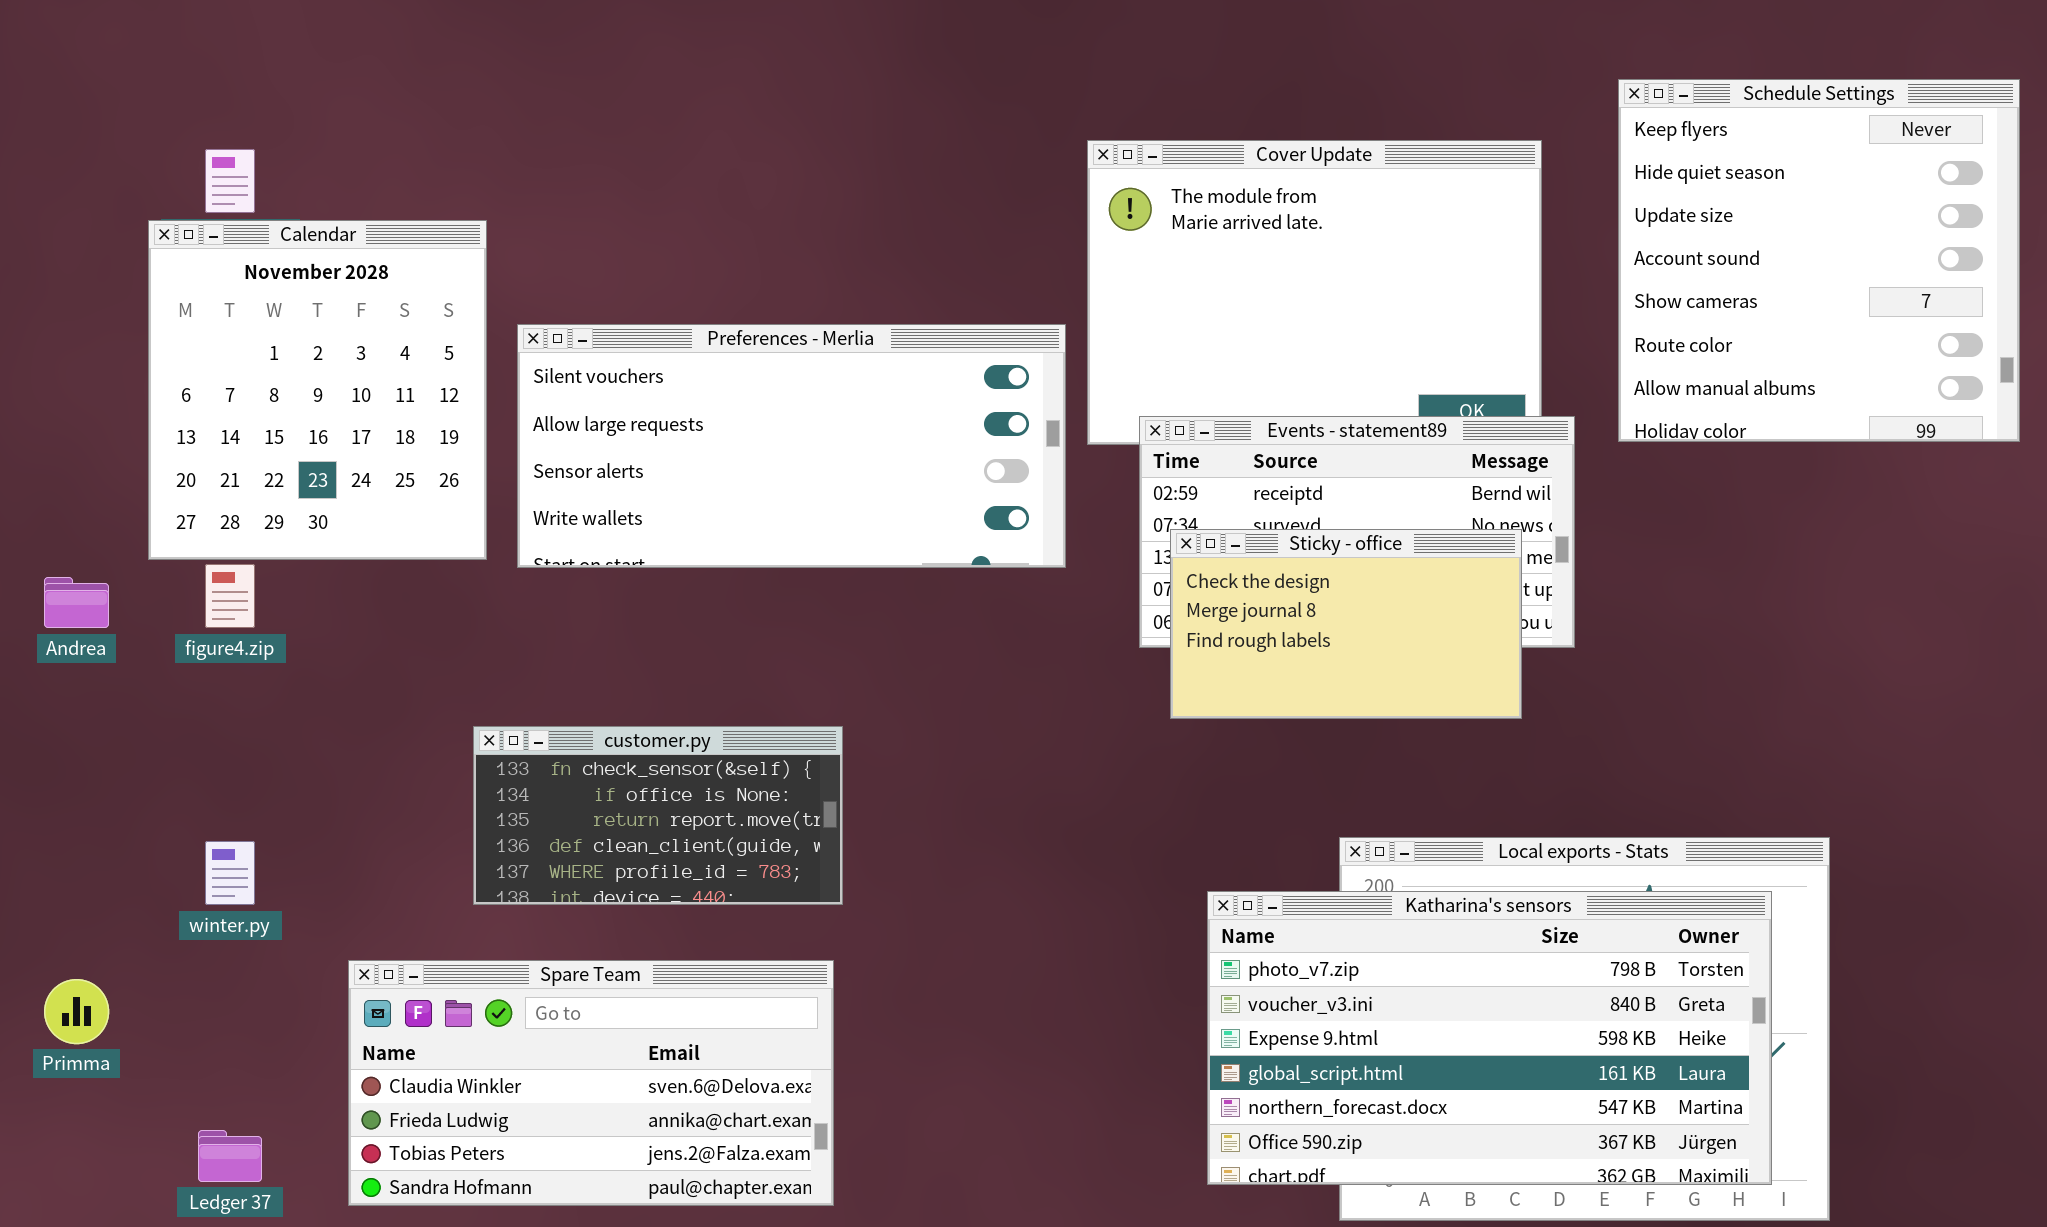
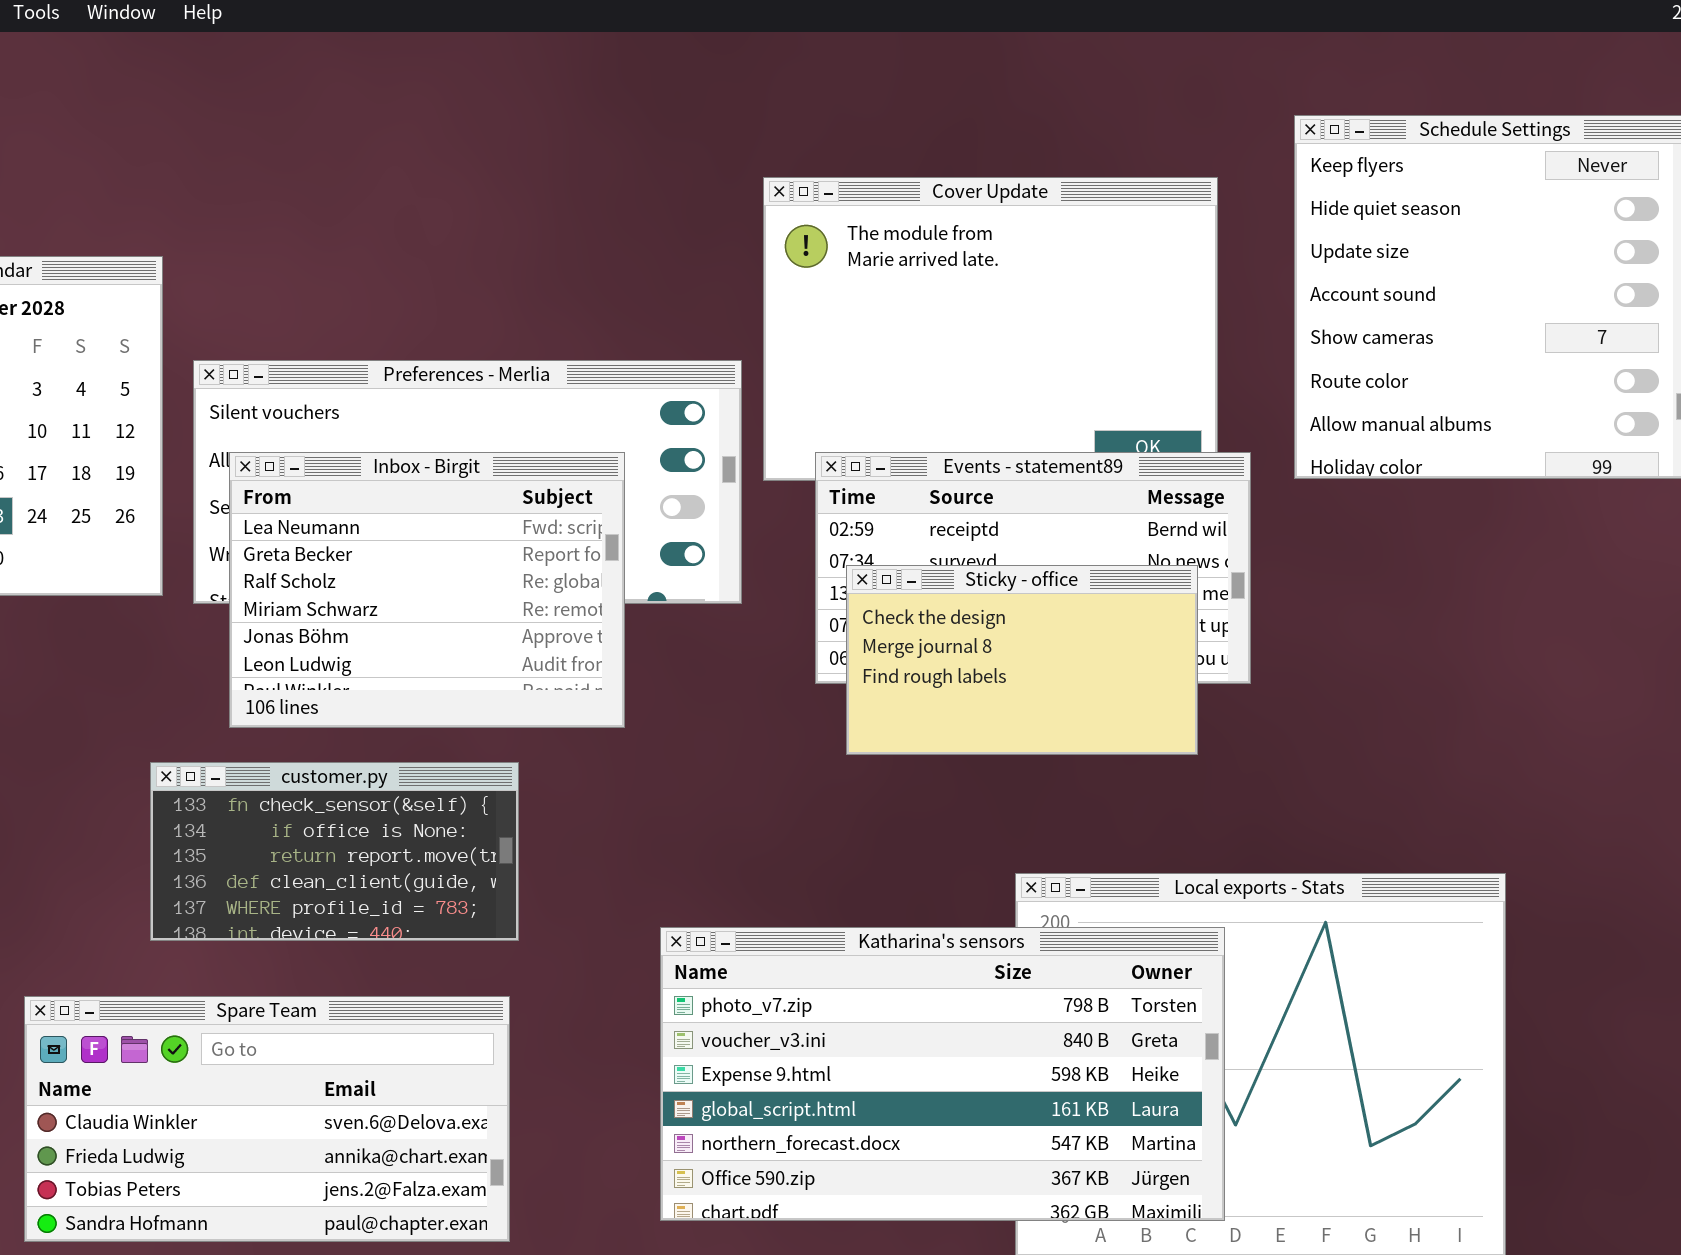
Inbox - Birgit: none -> [229,452,625,728], opened
Katharina's sensors: [1207,891,1772,1185] -> [660,927,1225,1221], moved

